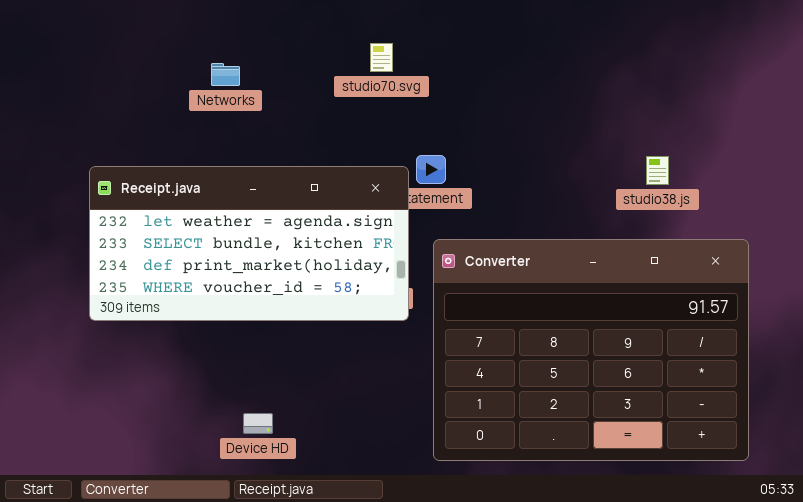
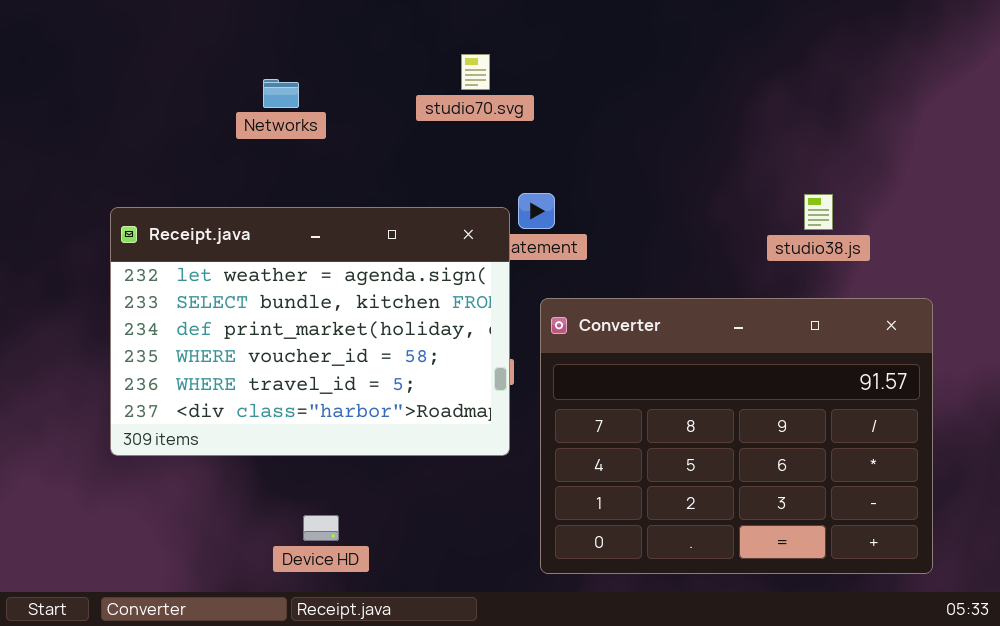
Receipt.java: [89,166,409,321] -> [110,207,510,456], resized

